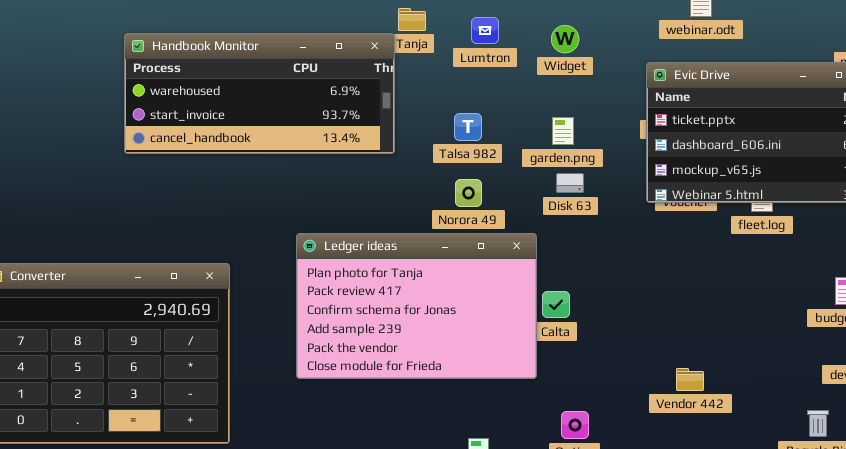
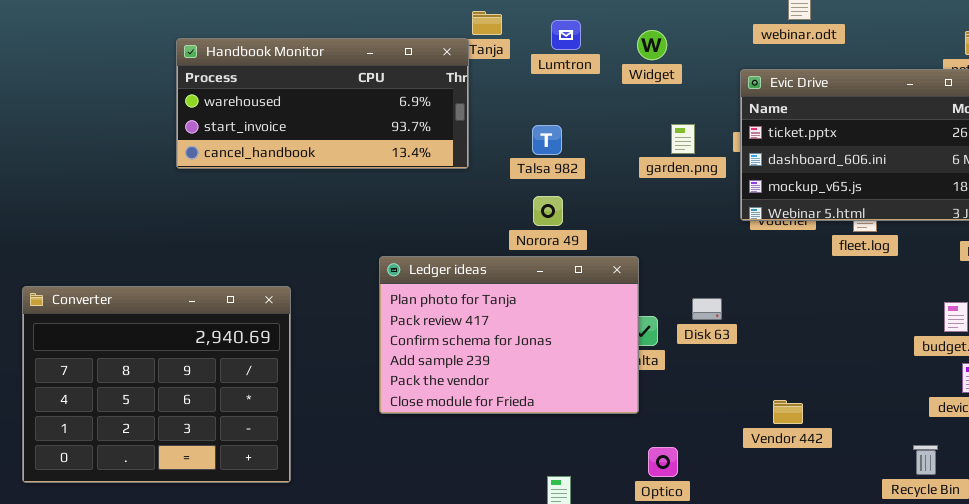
garden.png: [552,117,574,145] -> [671,124,695,154], moved
Disk 63: [556,173,584,193] -> [692,298,722,320], moved
Ledger ideas: [296,233,537,379] -> [379,256,639,414], moved

